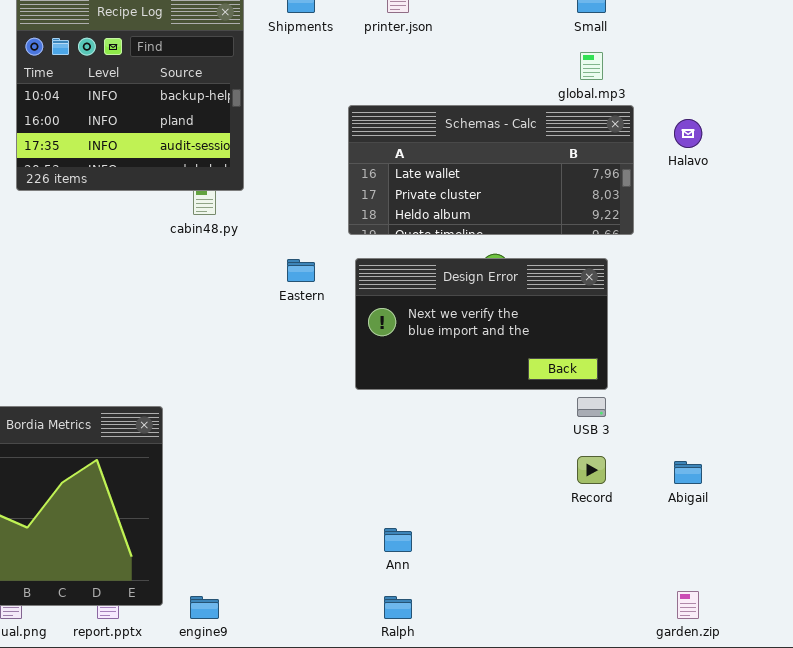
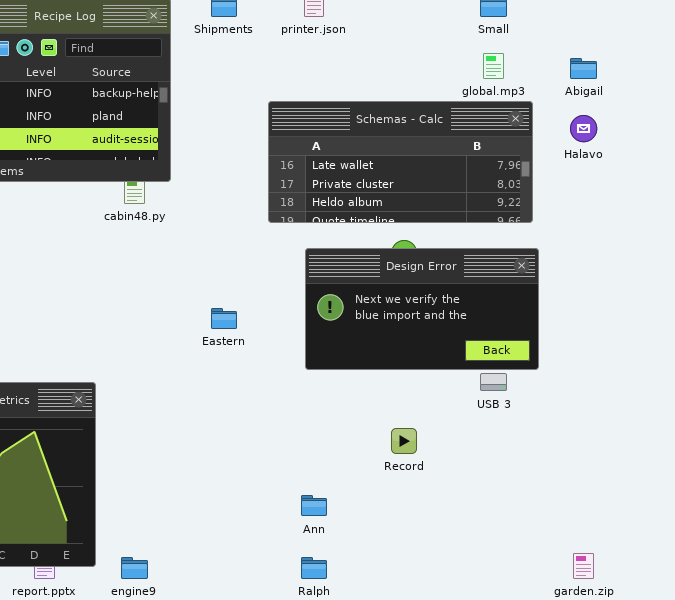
Design Error: [355,258,608,390] -> [305,248,539,370], moved
Eastern: [287,259,315,282] -> [211,308,237,329], moved
Record: [577,456,606,484] -> [391,428,417,454], moved
Abigail: [674,461,702,484] -> [570,58,597,79], moved

